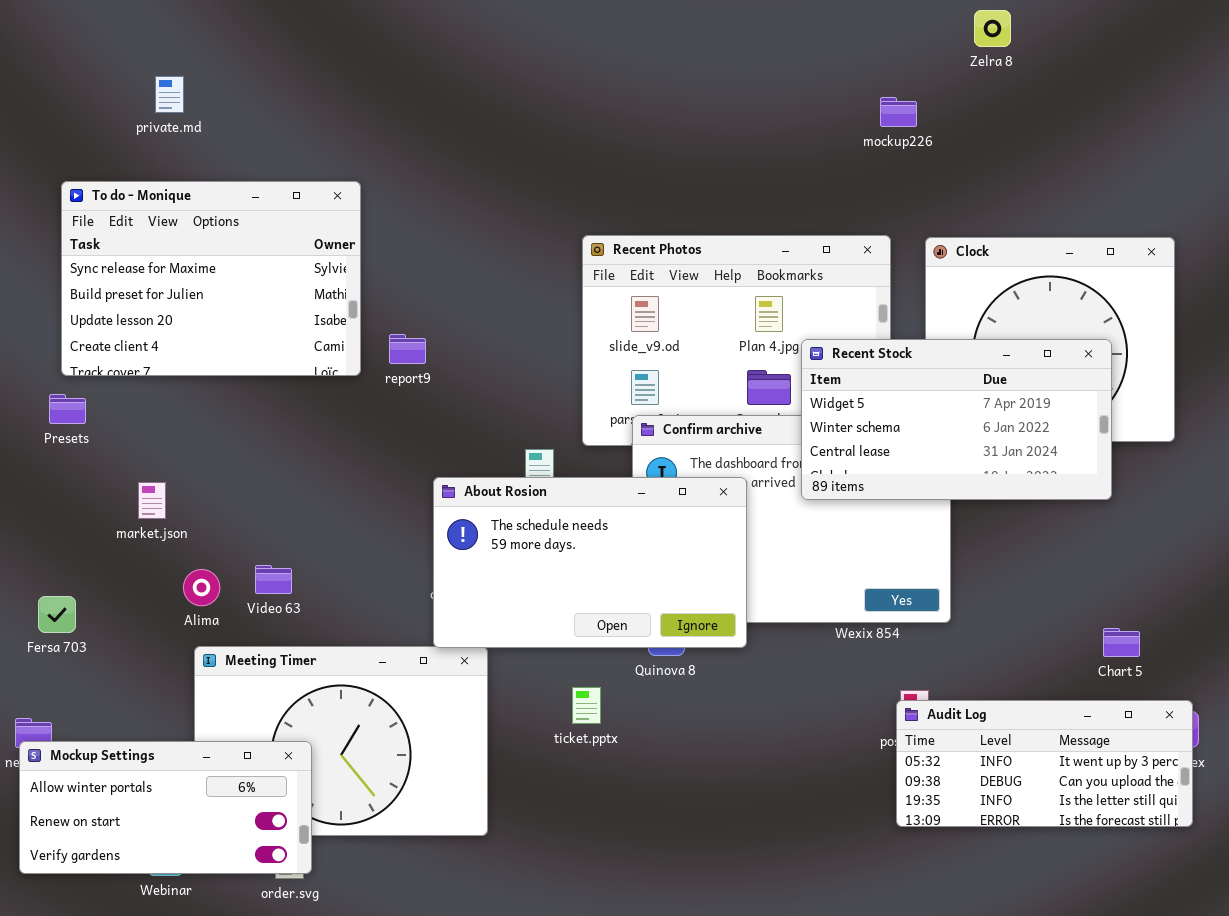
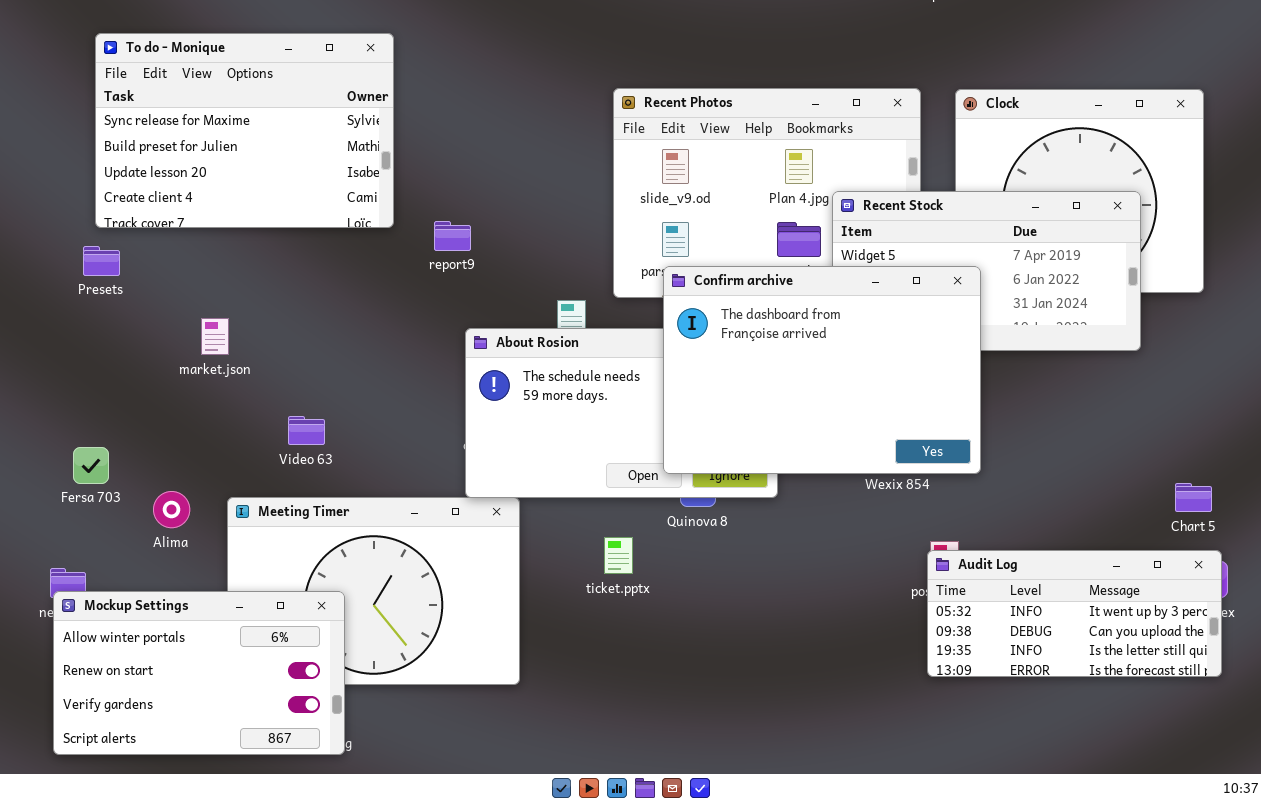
report9: [389,334,426,364] -> [434,221,471,251], moved
Confirm archive: [632,415,951,623] -> [663,266,981,474], raised
market.json: [138,482,166,519] -> [201,318,229,355], moved
Alima: [183,569,220,606] -> [153,491,190,528], moved
Chart 5: [1103,628,1140,657] -> [1175,483,1212,512], moved
Mockup Settings: [19,741,312,874] -> [53,591,345,755], resized

